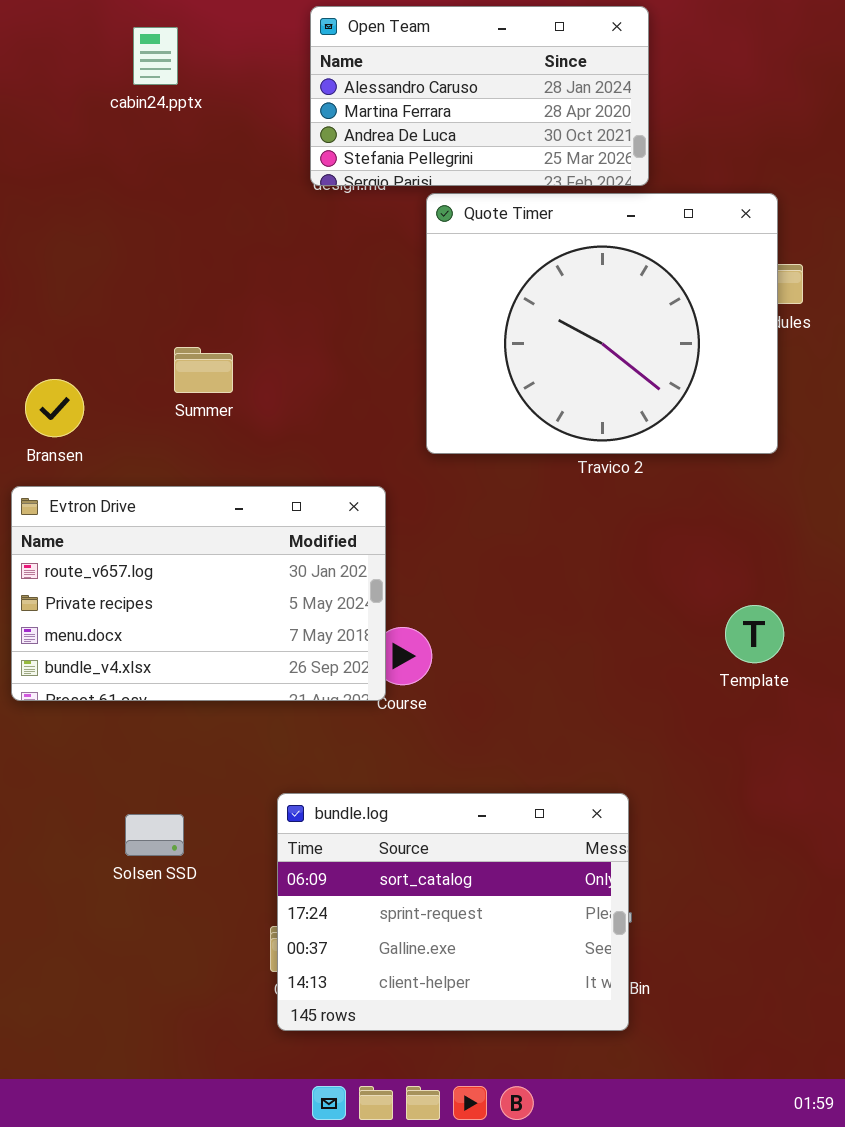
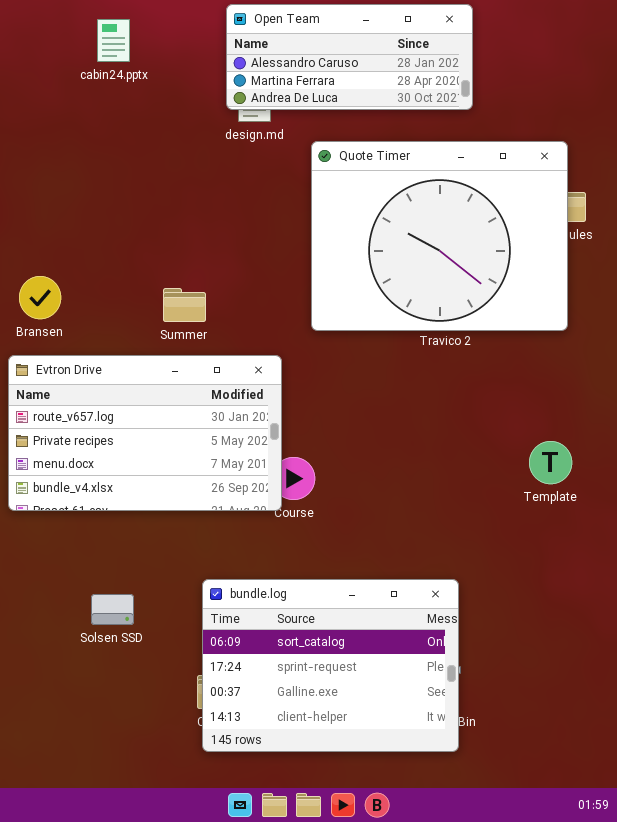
Open Team: [310,6,649,186] -> [226,4,473,110], resized
Summer: [174,347,233,393] -> [163,288,206,322], moved

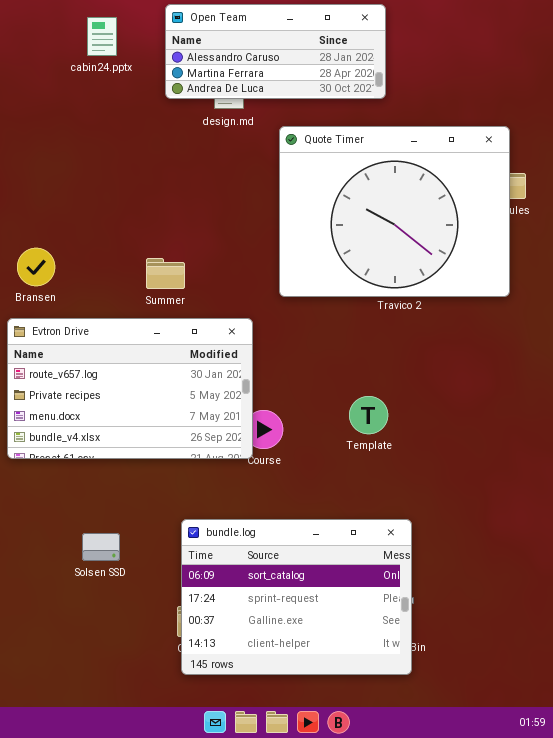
Open Team: [226,4,473,110] -> [165,4,386,99], moved
Template: [529,441,572,484] -> [349,396,388,434], moved

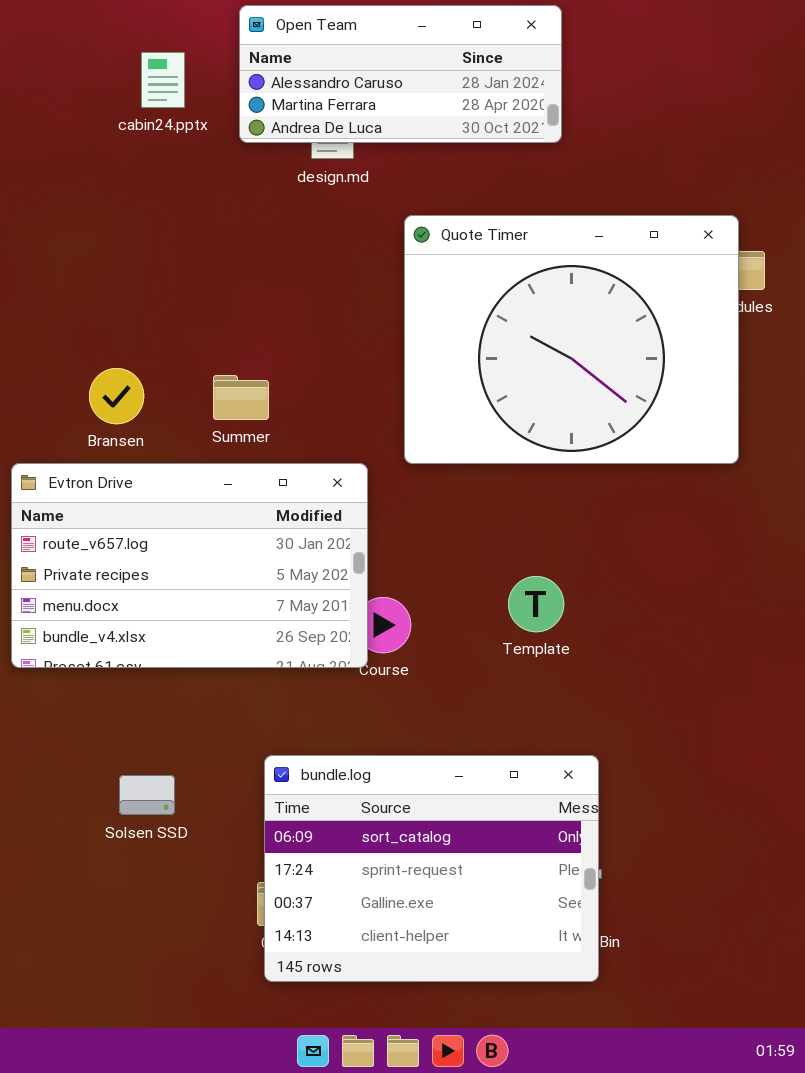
cabin24.pptx: [87,17,117,56] -> [141,52,185,108], moved
Quote Timer: [279,126,510,297] -> [404,215,739,464], moved
Bransen: [17,248,55,286] -> [89,368,144,424], moved

